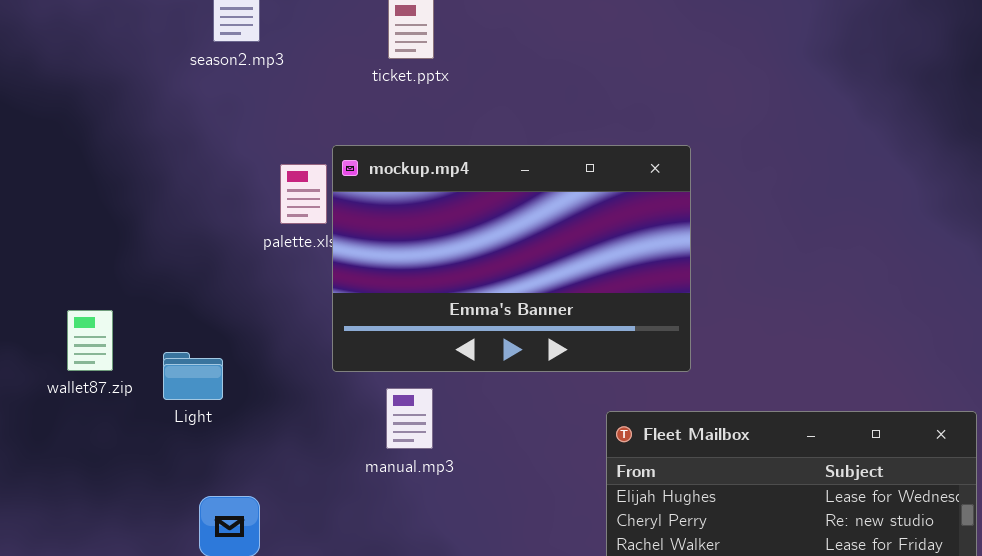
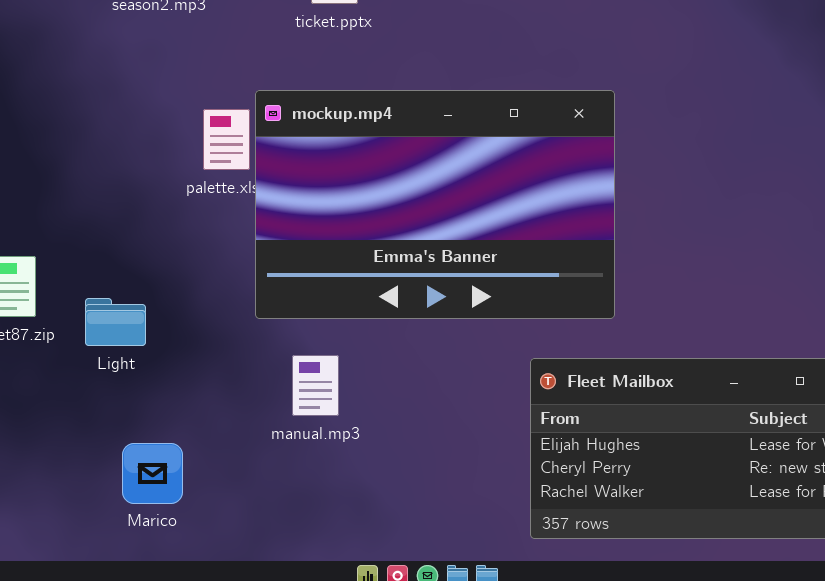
manual.mp3: [386,388,433,449] -> [292,355,339,416], moved

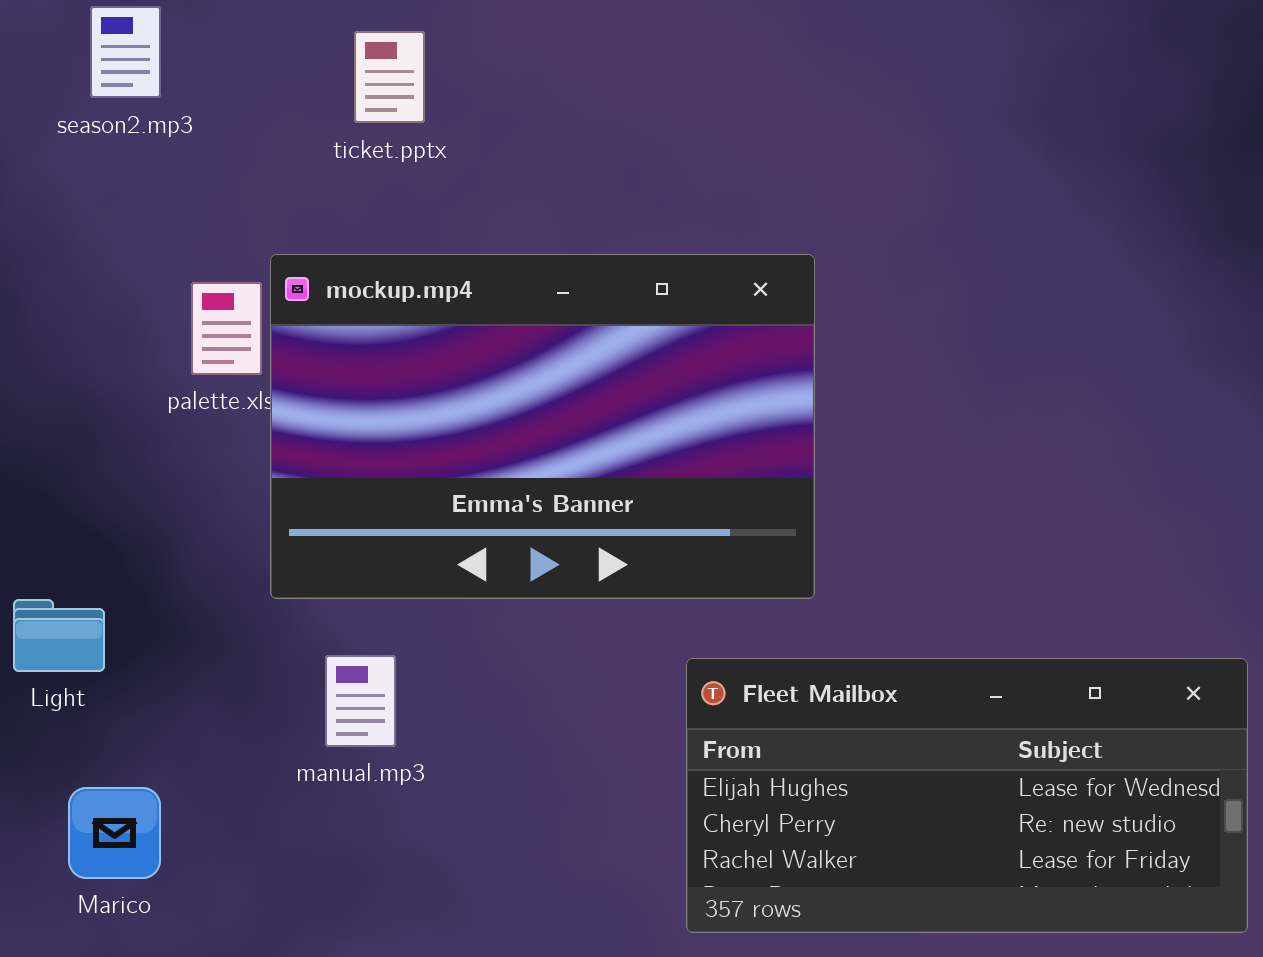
Light: [85,298,146,346] -> [13,599,105,672], moved

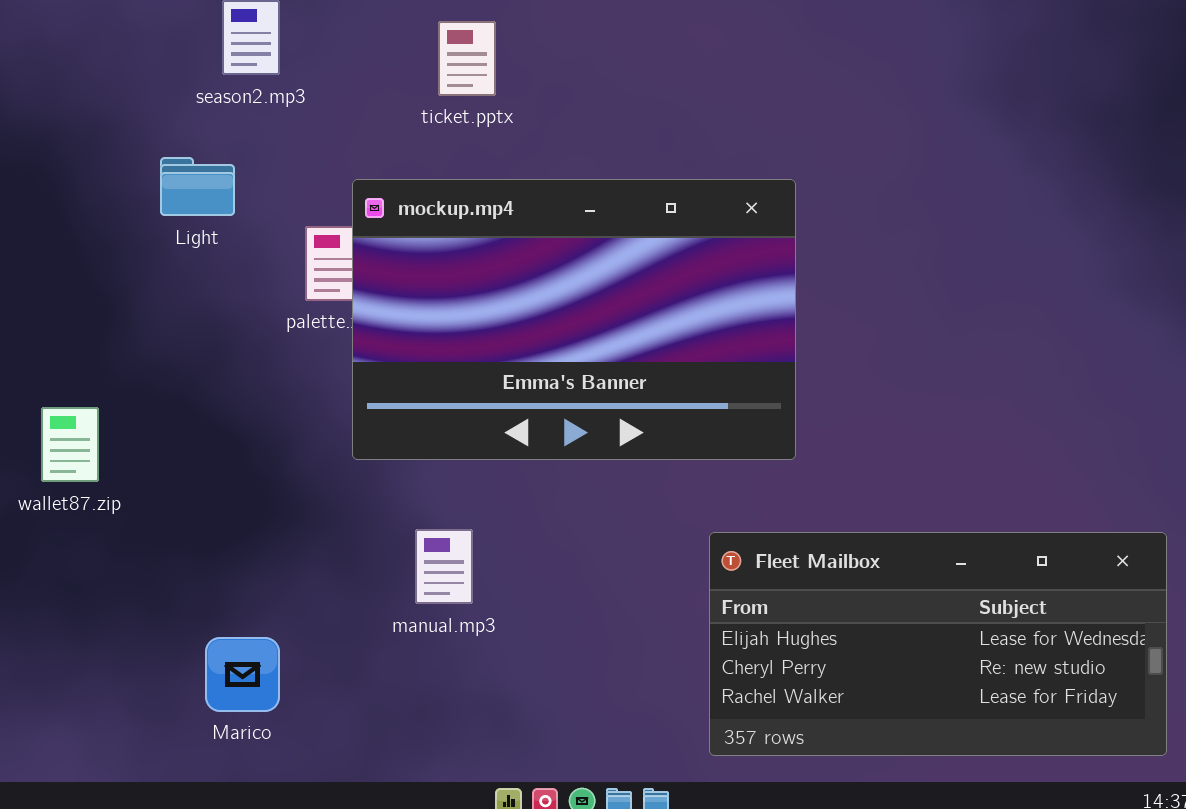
mockup.mp4: [270,254,815,599] -> [352,179,796,460], moved
Light: [13,599,105,672] -> [160,157,235,216], moved

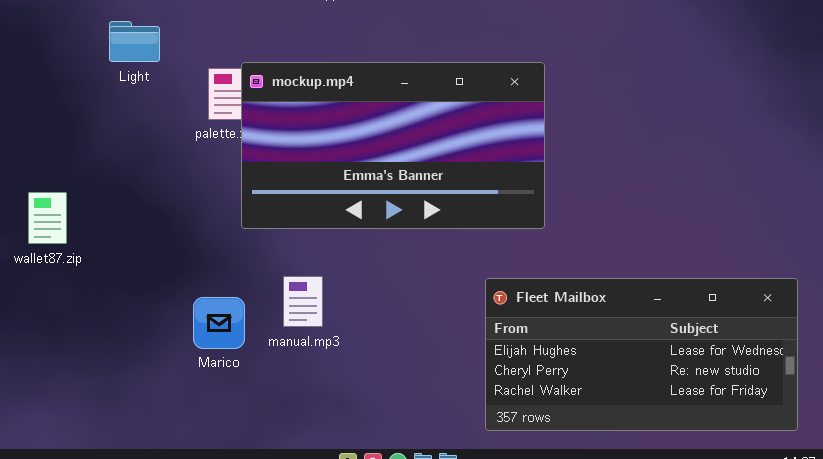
mockup.mp4: [352,179,796,460] -> [241,62,545,229], resized
Marico: [205,637,280,712] -> [193,297,245,349], moved

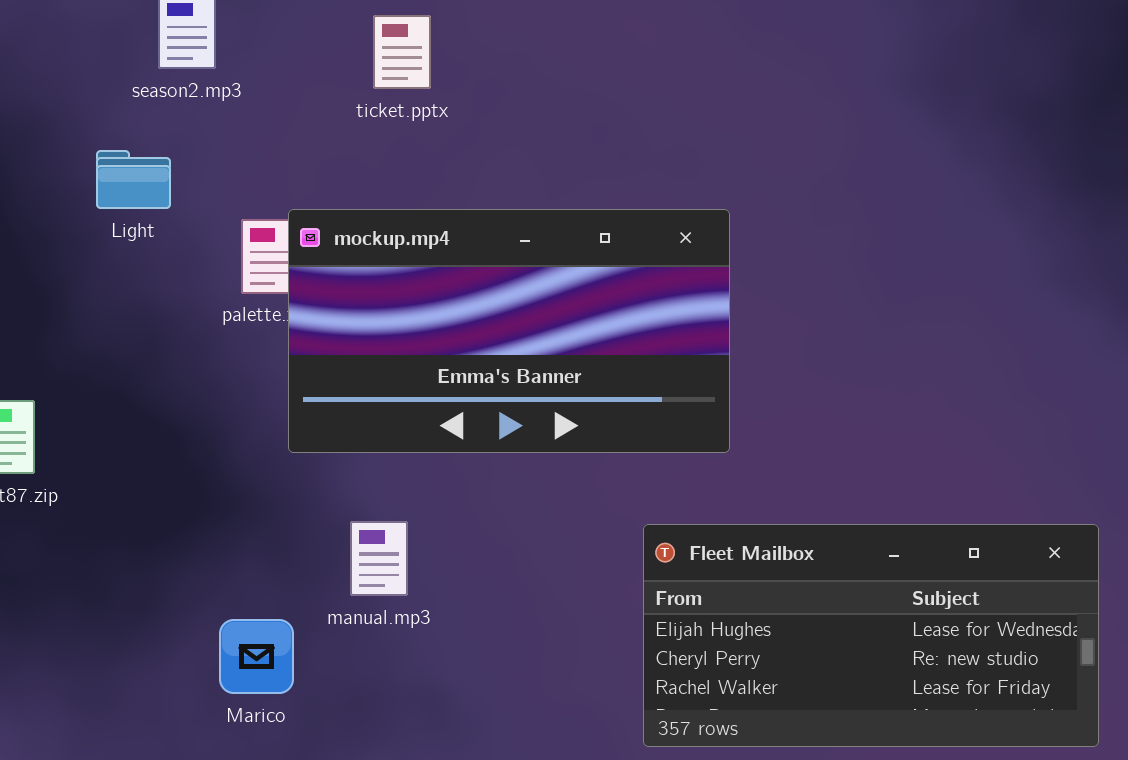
Marico: [193,297,245,349] -> [219,619,294,694], moved

